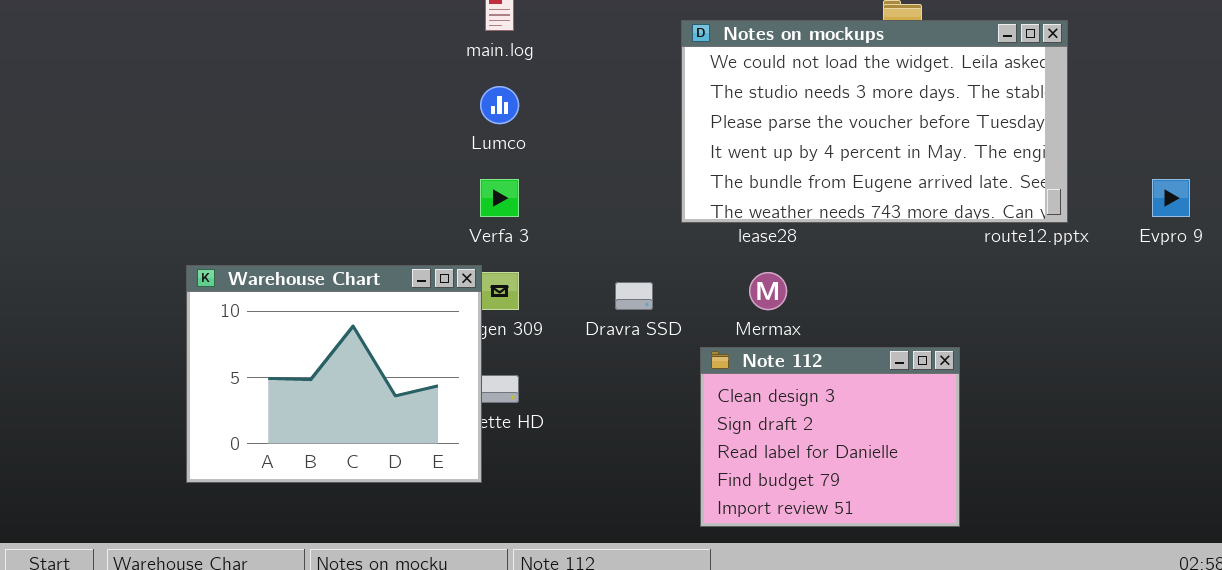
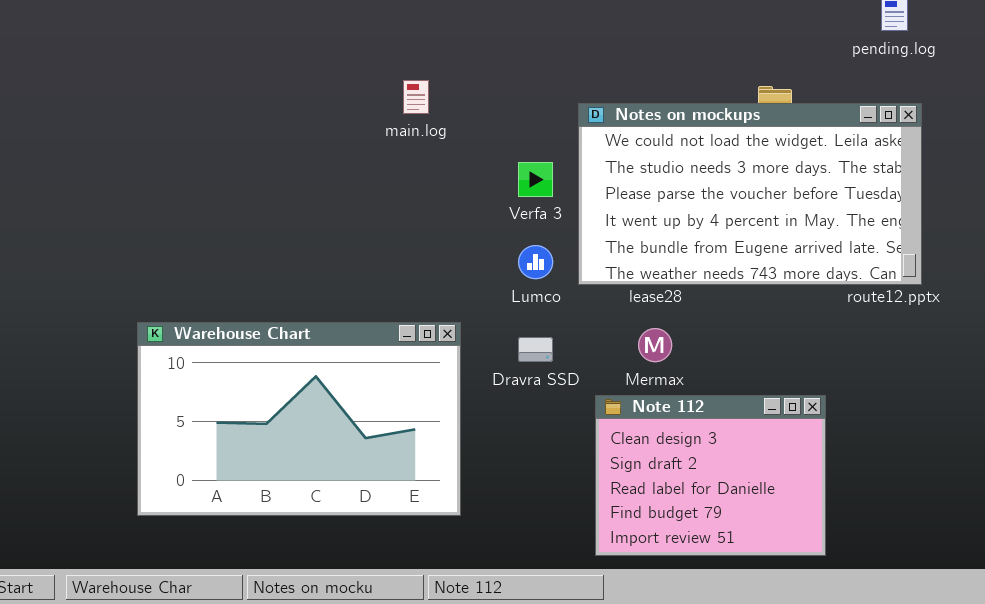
Lumco: [480,86,519,124] -> [518,245,553,279], moved
Verfa 3: [480,179,519,217] -> [518,162,553,197], moved
Warehouse Chart: [186,265,482,483] -> [137,322,461,516], resized

